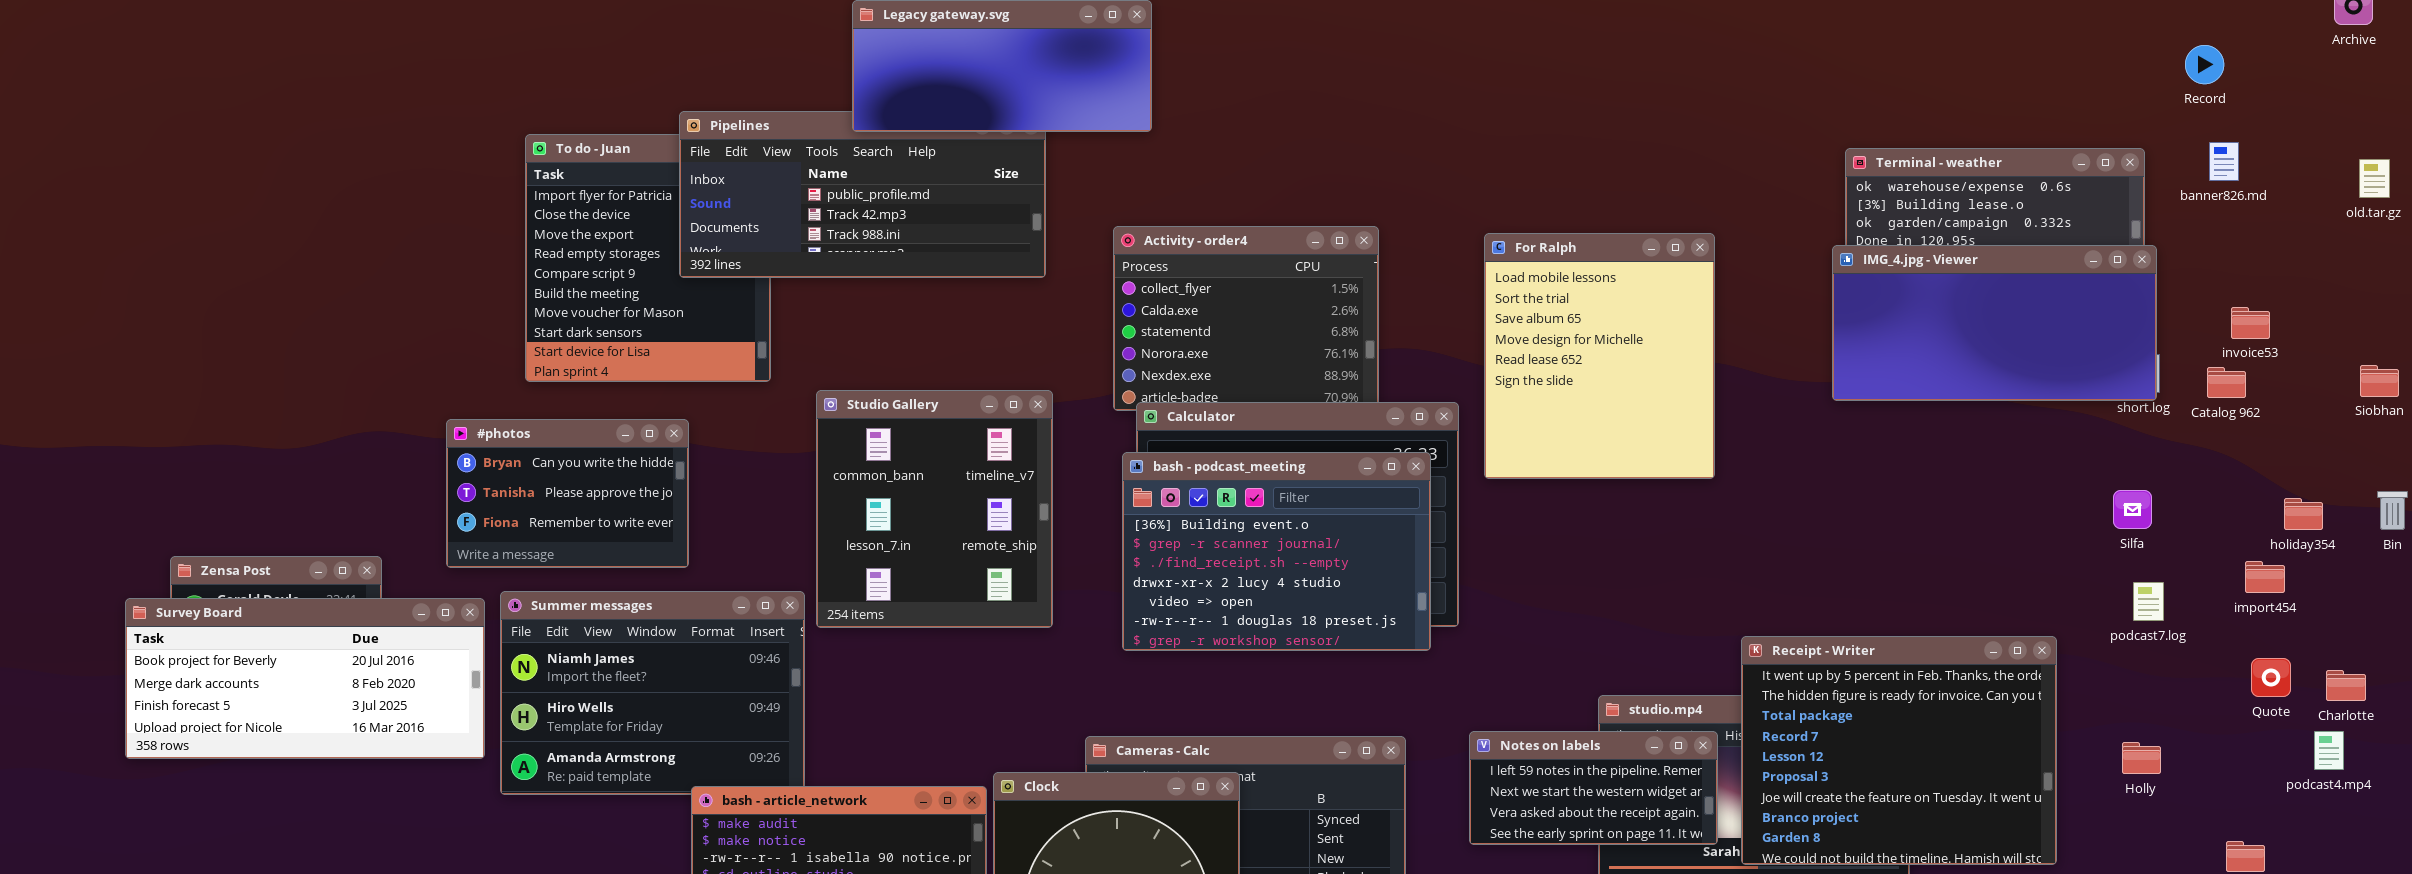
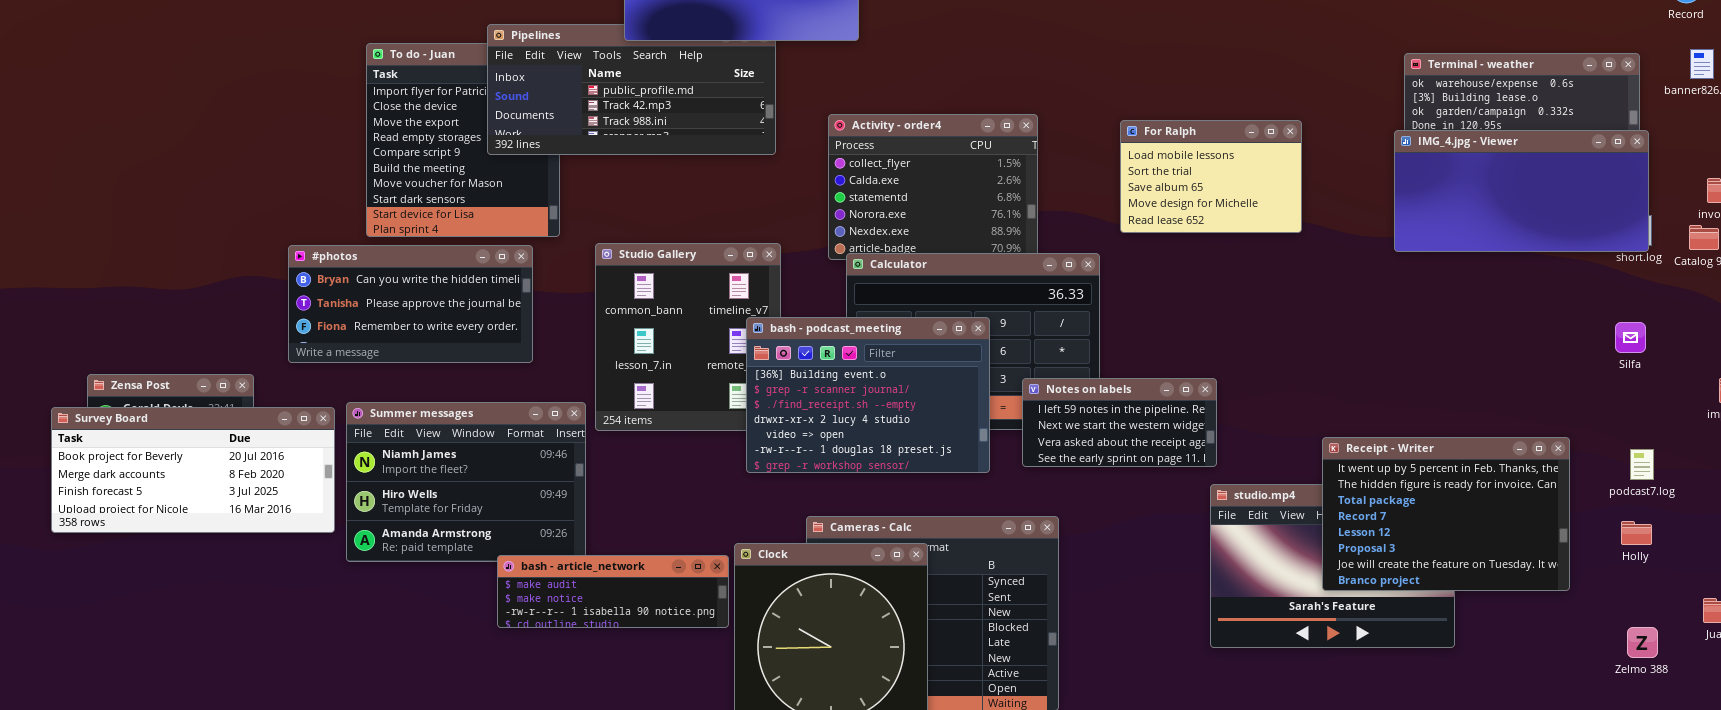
For Ralph: [1484,233,1715,479] -> [1120,120,1302,233], resized
#photos: [446,419,689,568] -> [288,245,533,363], moved, resized
bash - podcast_meeting: [1122,452,1431,651] -> [746,317,990,473], moved
podcast7.log: [2133,582,2164,621] -> [1630,449,1654,480], moved
Receipt - Writer: [1741,636,2057,865] -> [1322,437,1570,591], resized
Notes on labels: [1469,731,1718,845] -> [1022,378,1217,467], moved

